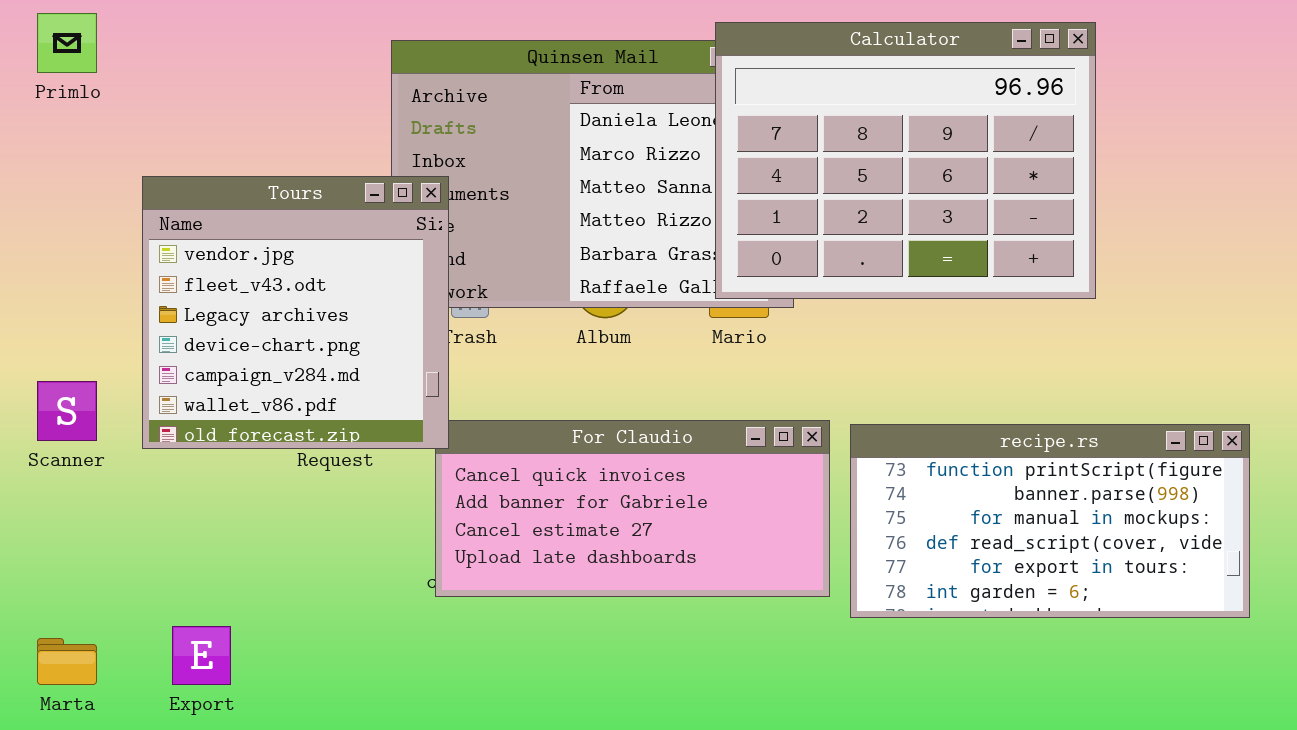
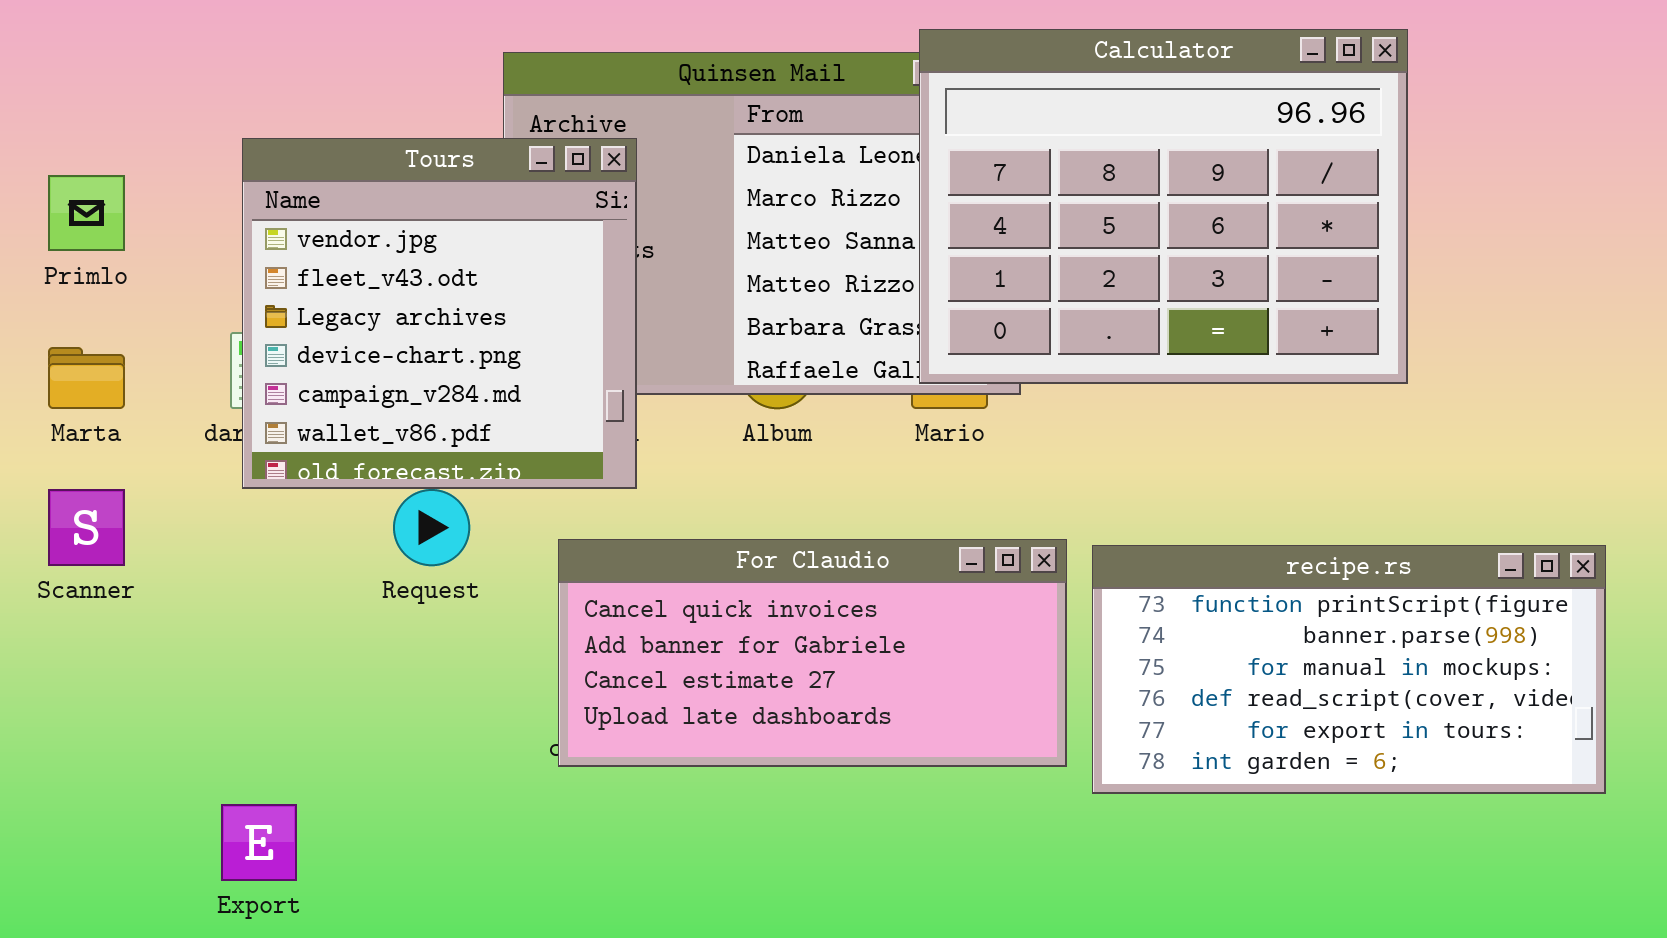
Primlo: [37,13,97,73] -> [48,175,125,251], moved
Tours: [142,176,449,449] -> [242,138,637,489], moved
Marta: [37,638,97,685] -> [48,347,125,409], moved

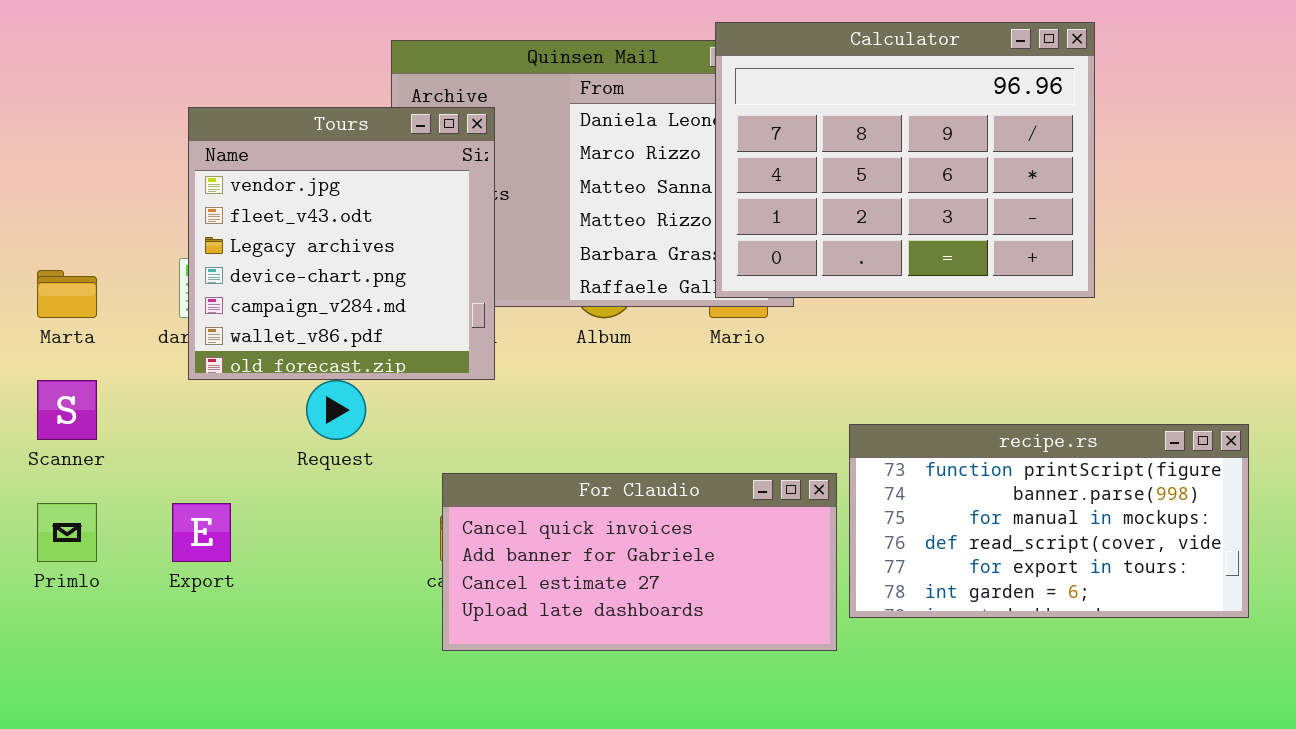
Primlo: [48,175,125,251] -> [37,503,97,562], moved
For Claudio: [558,539,1067,767] -> [442,473,837,651], moved
Export: [221,804,297,881] -> [172,503,231,562], moved

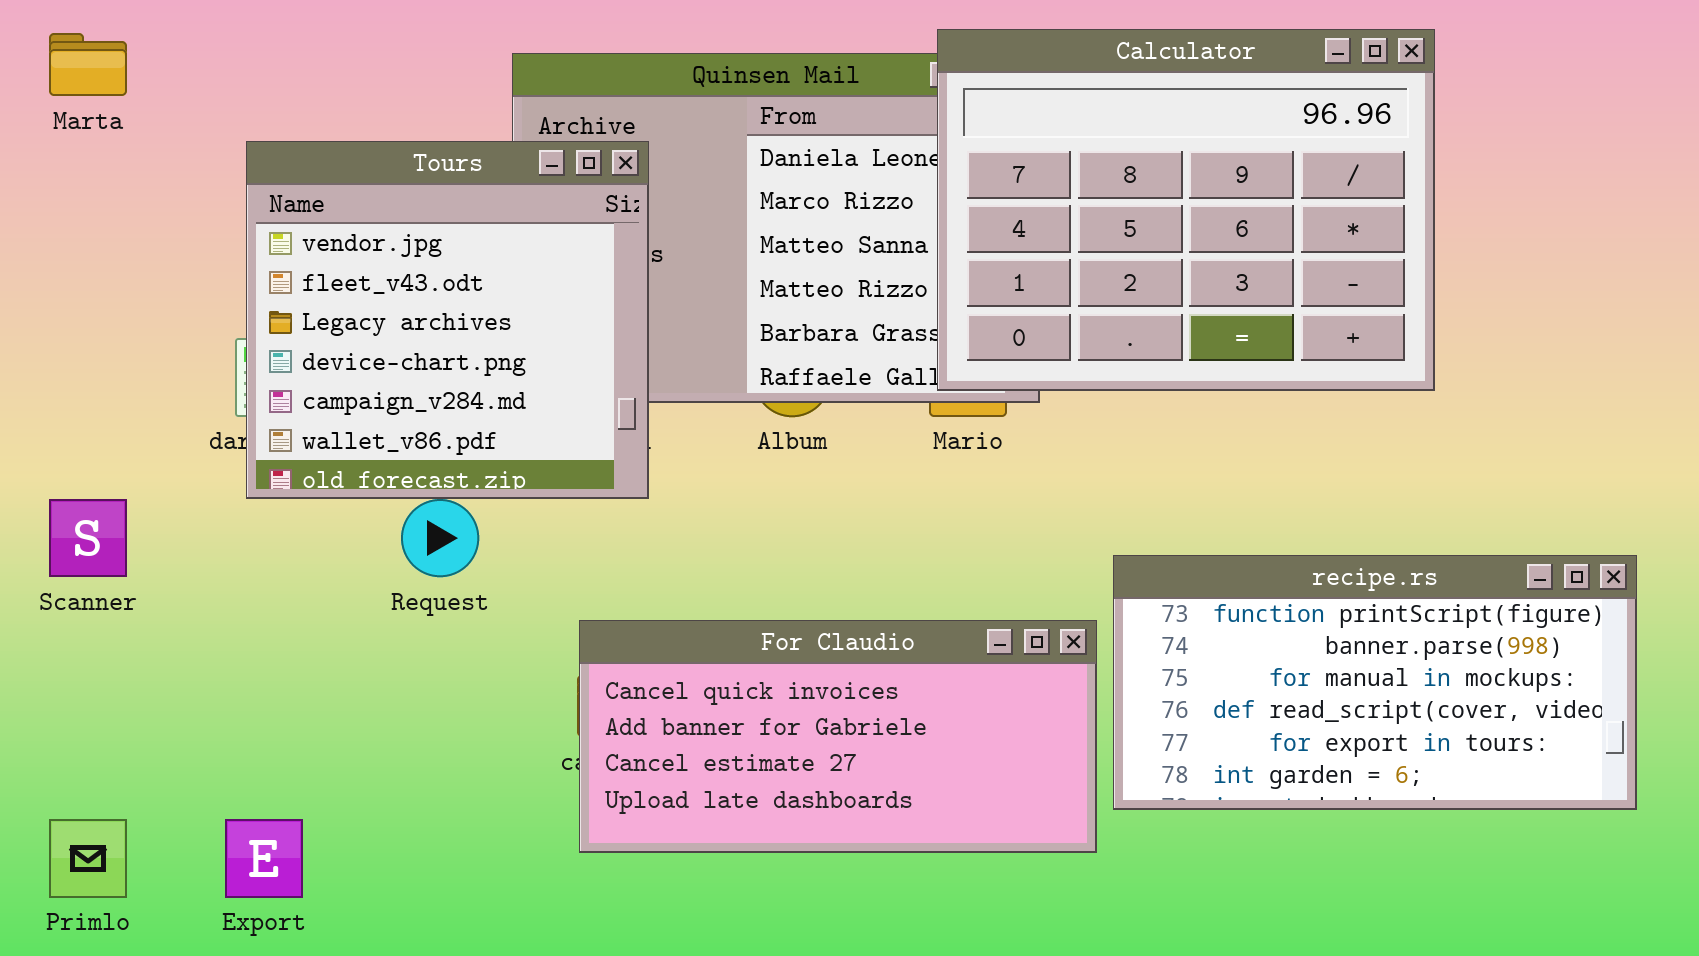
Marta: [37,270,97,318] -> [49,33,127,96], moved
Primlo: [37,503,97,562] -> [49,819,127,898], moved
Export: [172,503,231,562] -> [225,819,303,898], moved

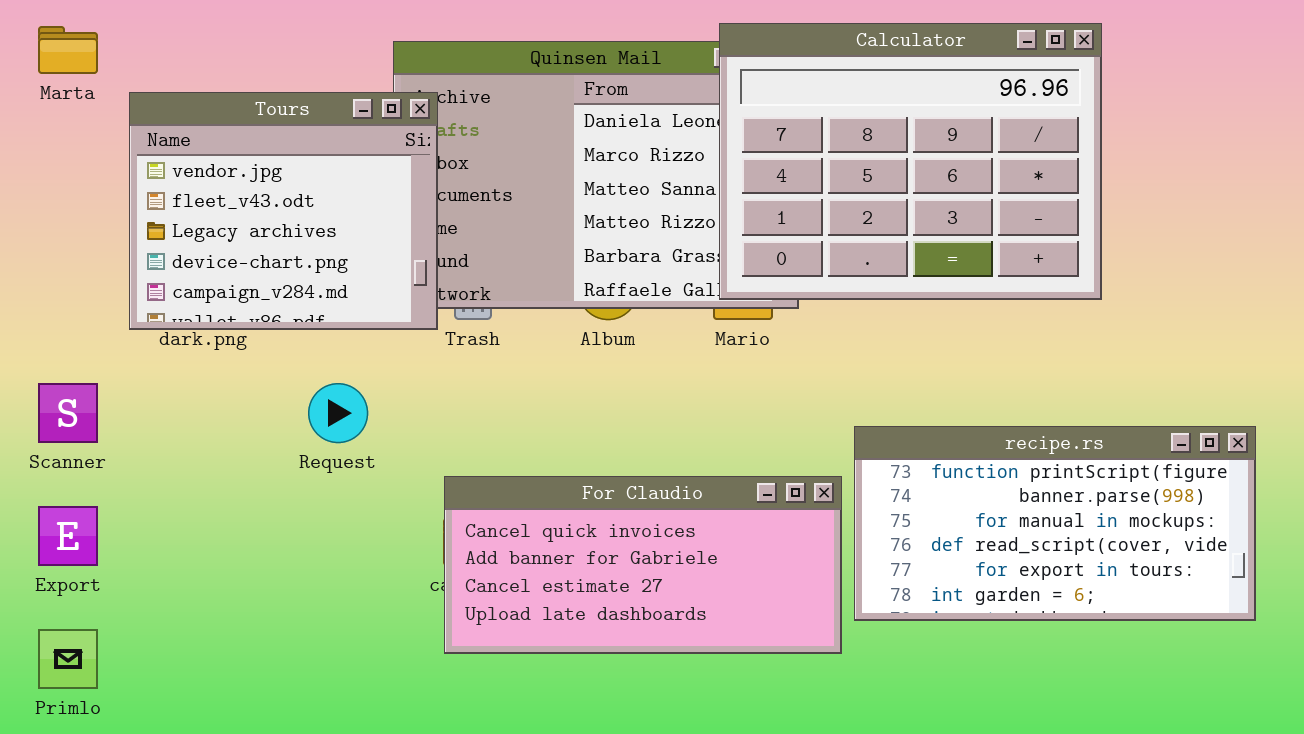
Tours: [246,141,649,499] -> [129,92,438,330], moved, resized
Export: [225,819,303,898] -> [38,506,98,566], moved

